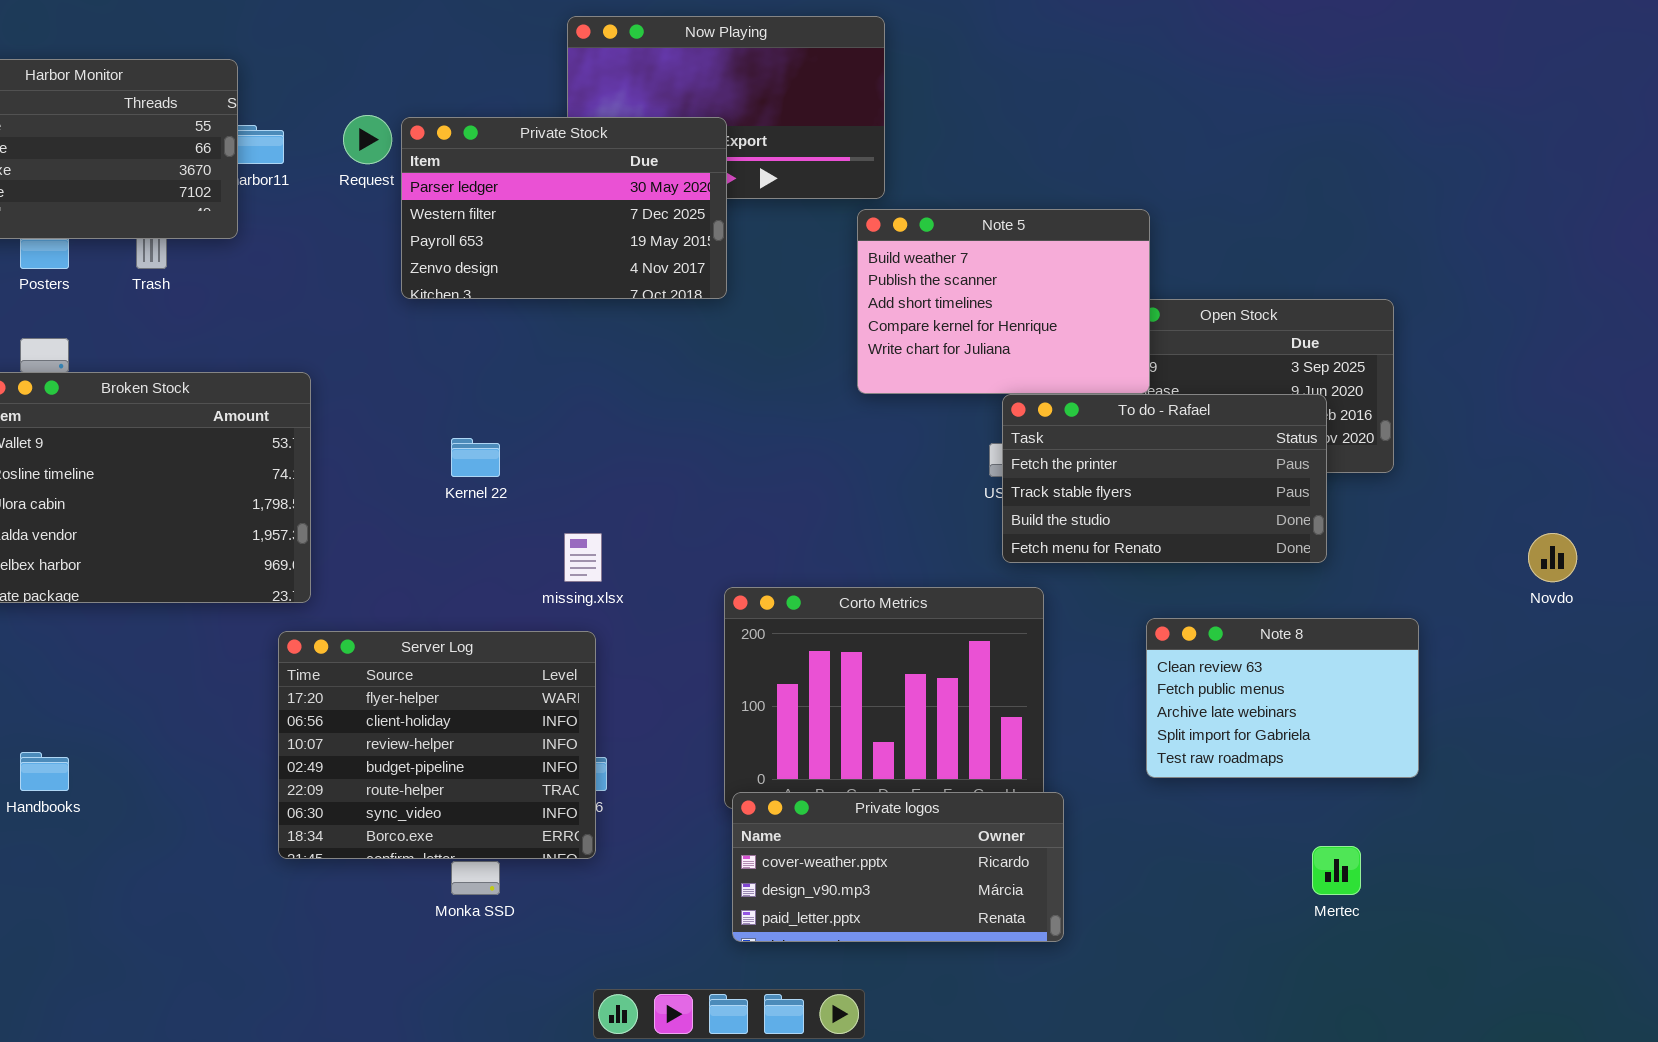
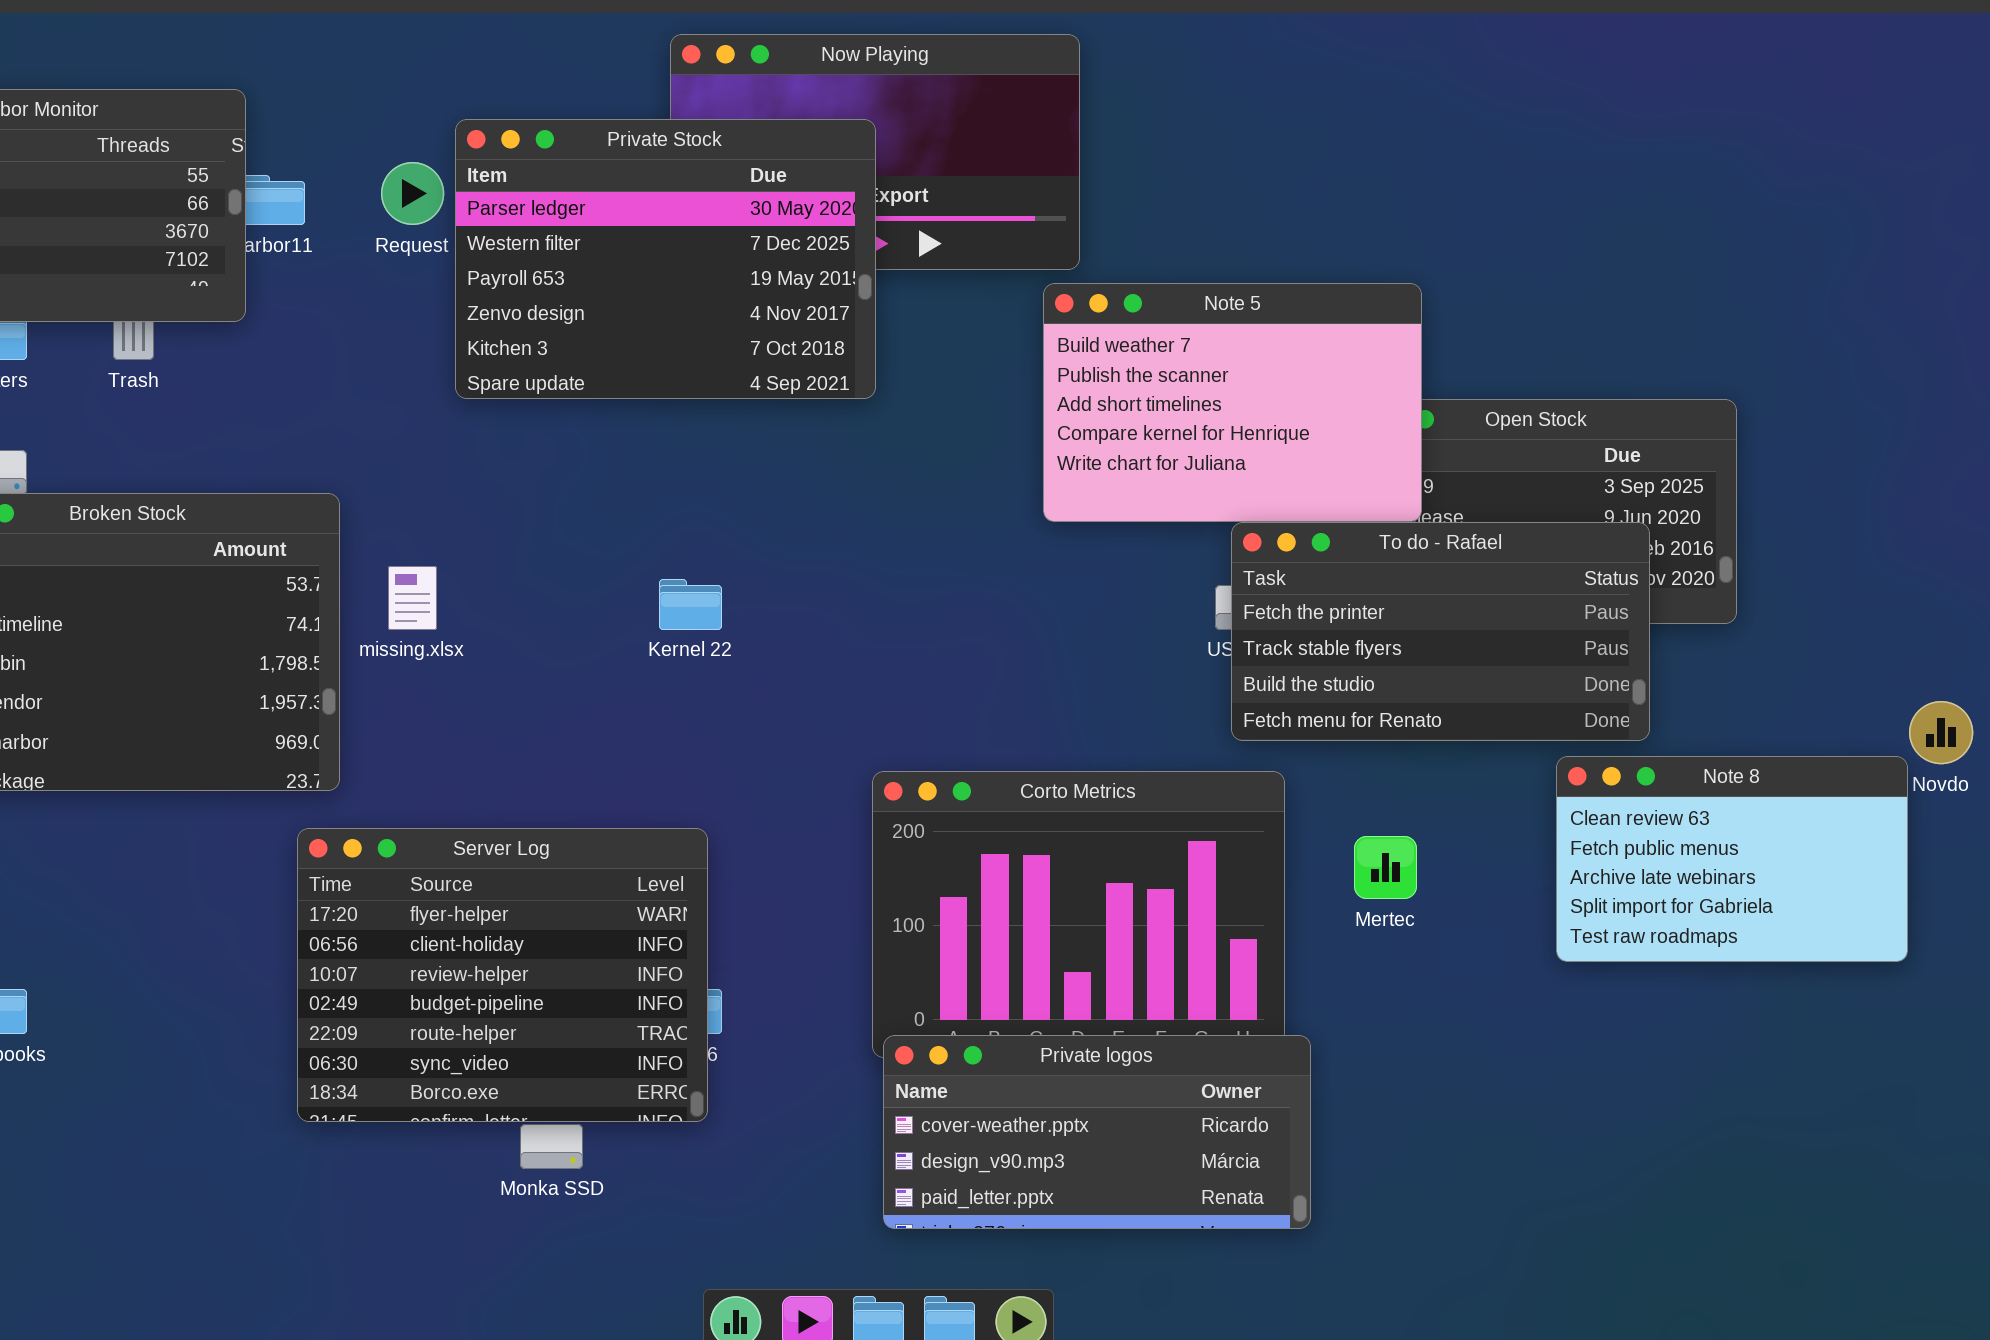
Private Stock: [401,117,727,299] -> [455,119,876,399], resized
Kernel 22: [451,438,500,477] -> [659,579,722,630], moved
missing.xlsx: [564,533,602,582] -> [388,566,437,630], moved
Note 8: [1146,618,1419,778] -> [1556,756,1908,962], moved
Mertec: [1312,846,1361,895] -> [1354,836,1417,899], moved

